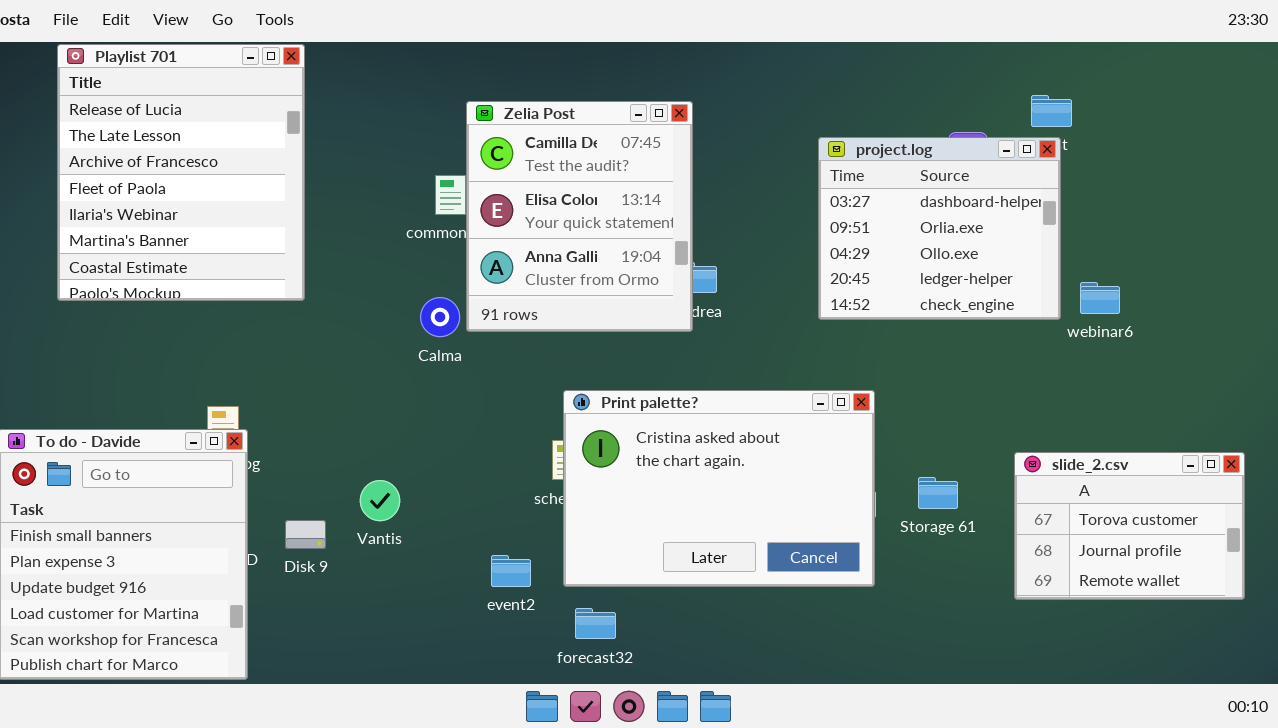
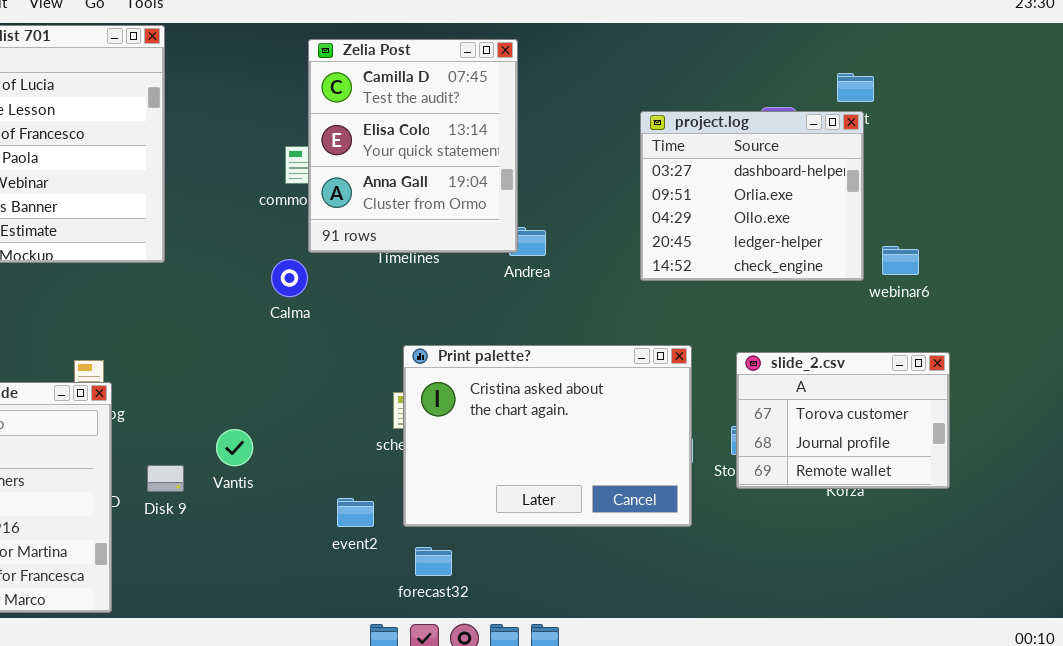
Zelia Post: [466,101,693,332] -> [308,39,518,253], moved
slide_2.csv: [1014,452,1245,600] -> [736,352,950,489], moved

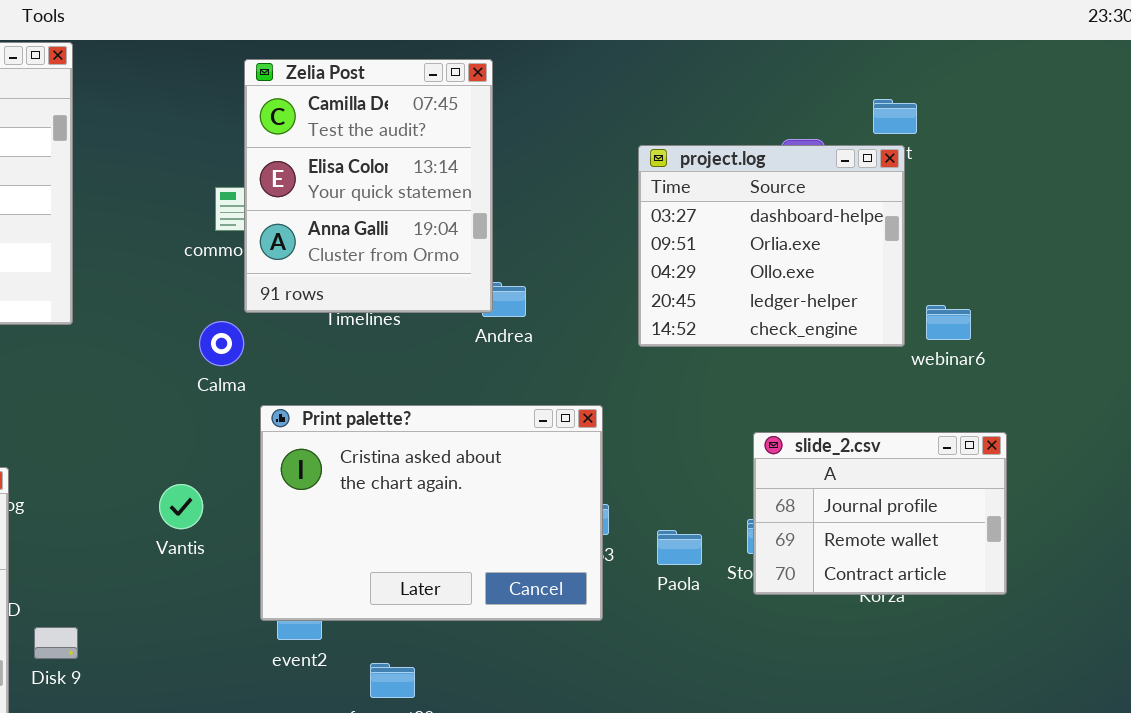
Print palette?: [403,345,692,527] -> [260,405,603,621], moved
slide_2.csv: [736,352,950,489] -> [753,432,1007,595], scrolled down 1 row
Vantis: [216,429,253,466] -> [159,484,203,529], moved
Disk 9: [147,465,184,492] -> [34,627,78,659], moved

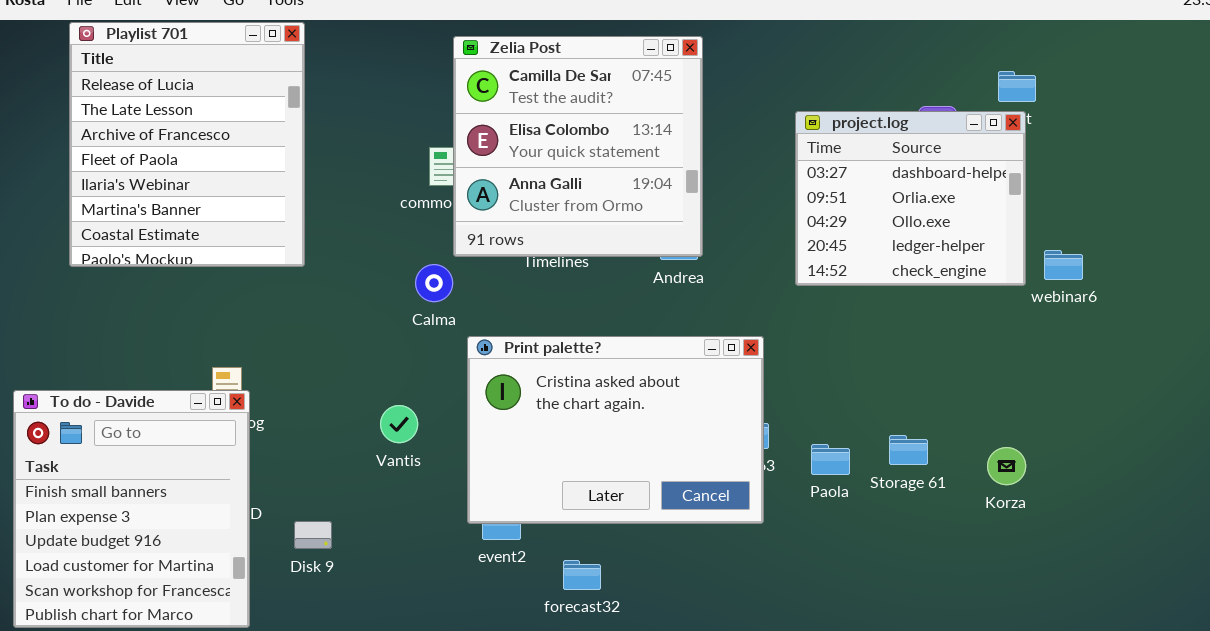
Zelia Post: [244,59,493,313] -> [453,36,703,257], resized
slide_2.csv: [753,432,1007,595] -> none, closed
Disk 9: [34,627,78,659] -> [294,521,332,549], moved

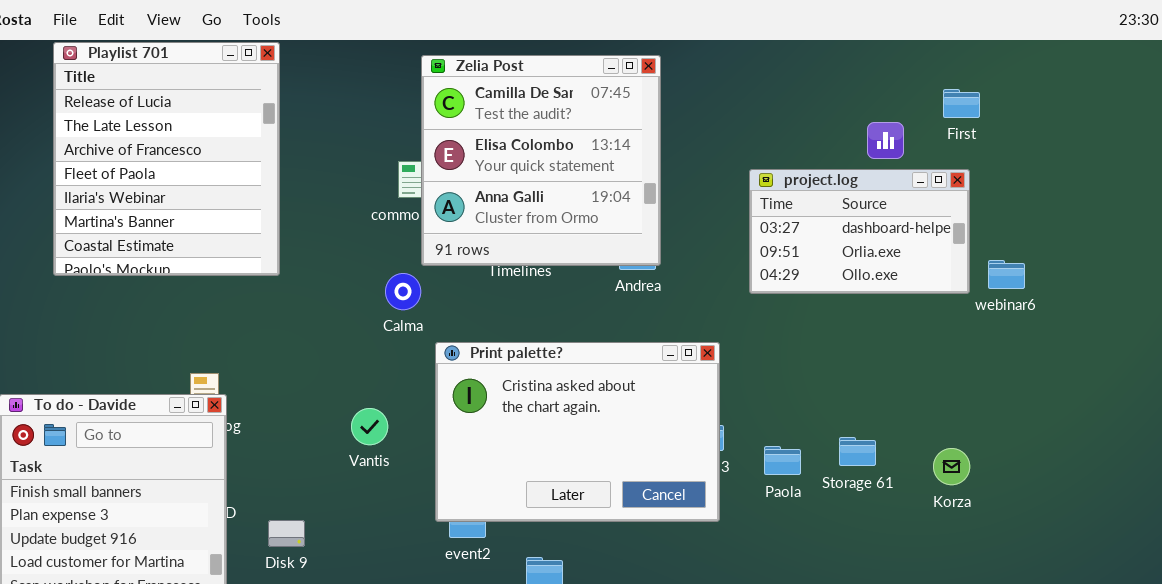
project.log: [795,111,1026,286] -> [749,169,970,294], resized

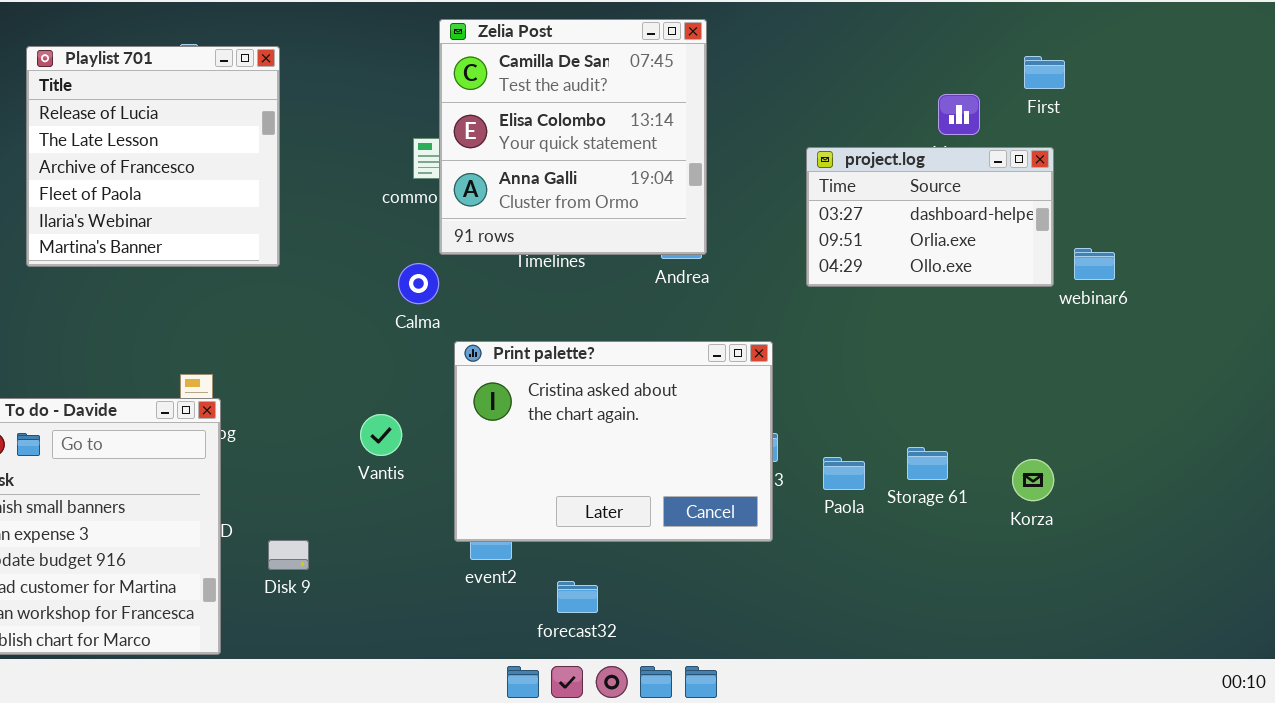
Playlist 701: [53,42,280,276] -> [26,46,280,267], resized

